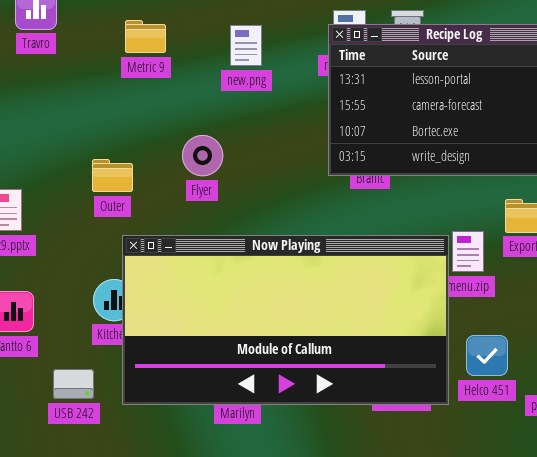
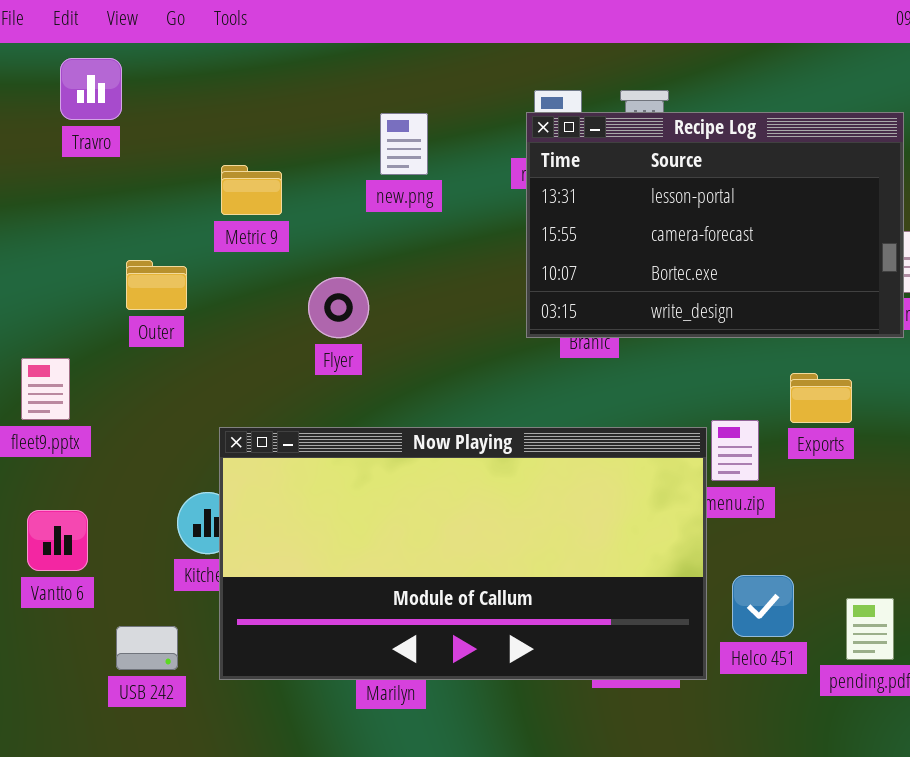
Metric 9: [125,20,166,53] -> [221,165,282,215], moved
Outer: [92,159,133,192] -> [126,260,187,310], moved

